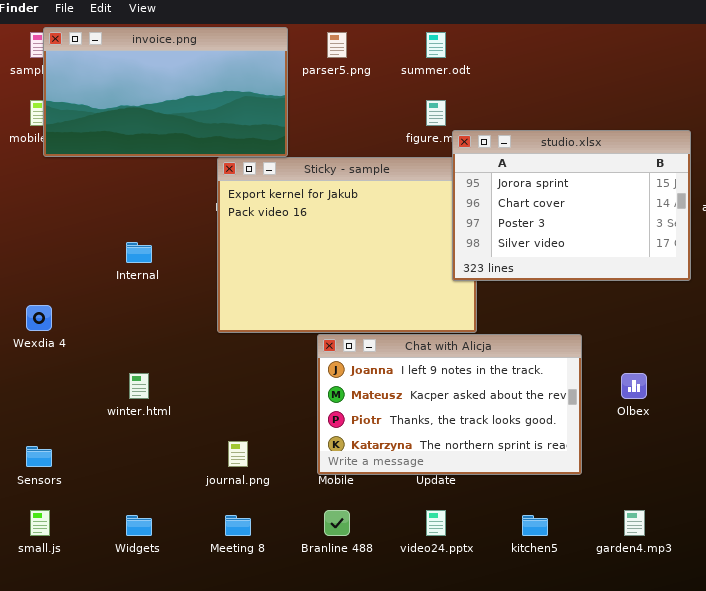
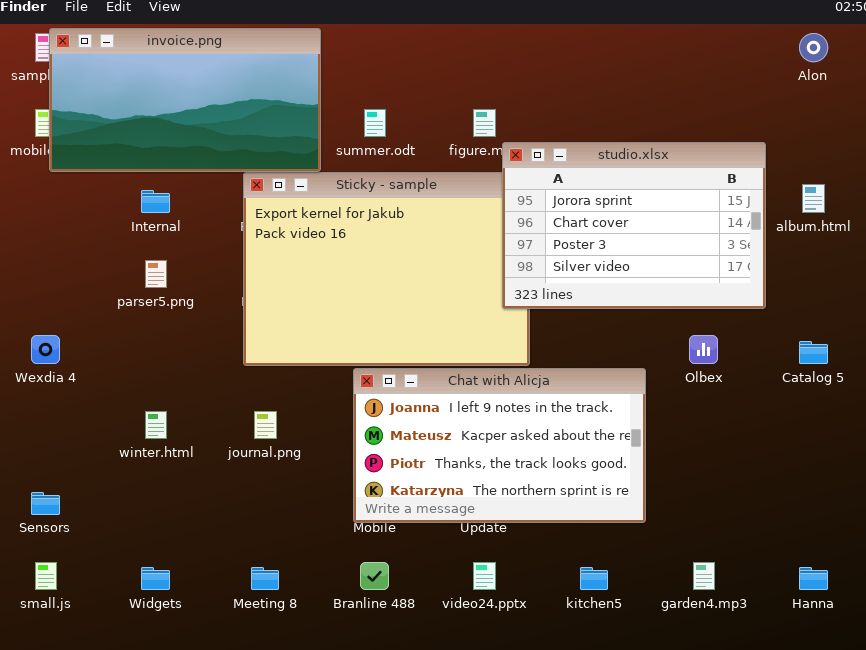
parser5.png: [327,32,347,58] -> [145,260,167,288], moved
summer.odt: [426,32,446,58] -> [364,109,386,137], moved
Internal: [126,242,152,263] -> [141,190,170,213], moved
Olbex: [621,373,647,399] -> [689,335,718,364], moved
journal.png: [228,441,248,467] -> [254,411,277,439], moved

